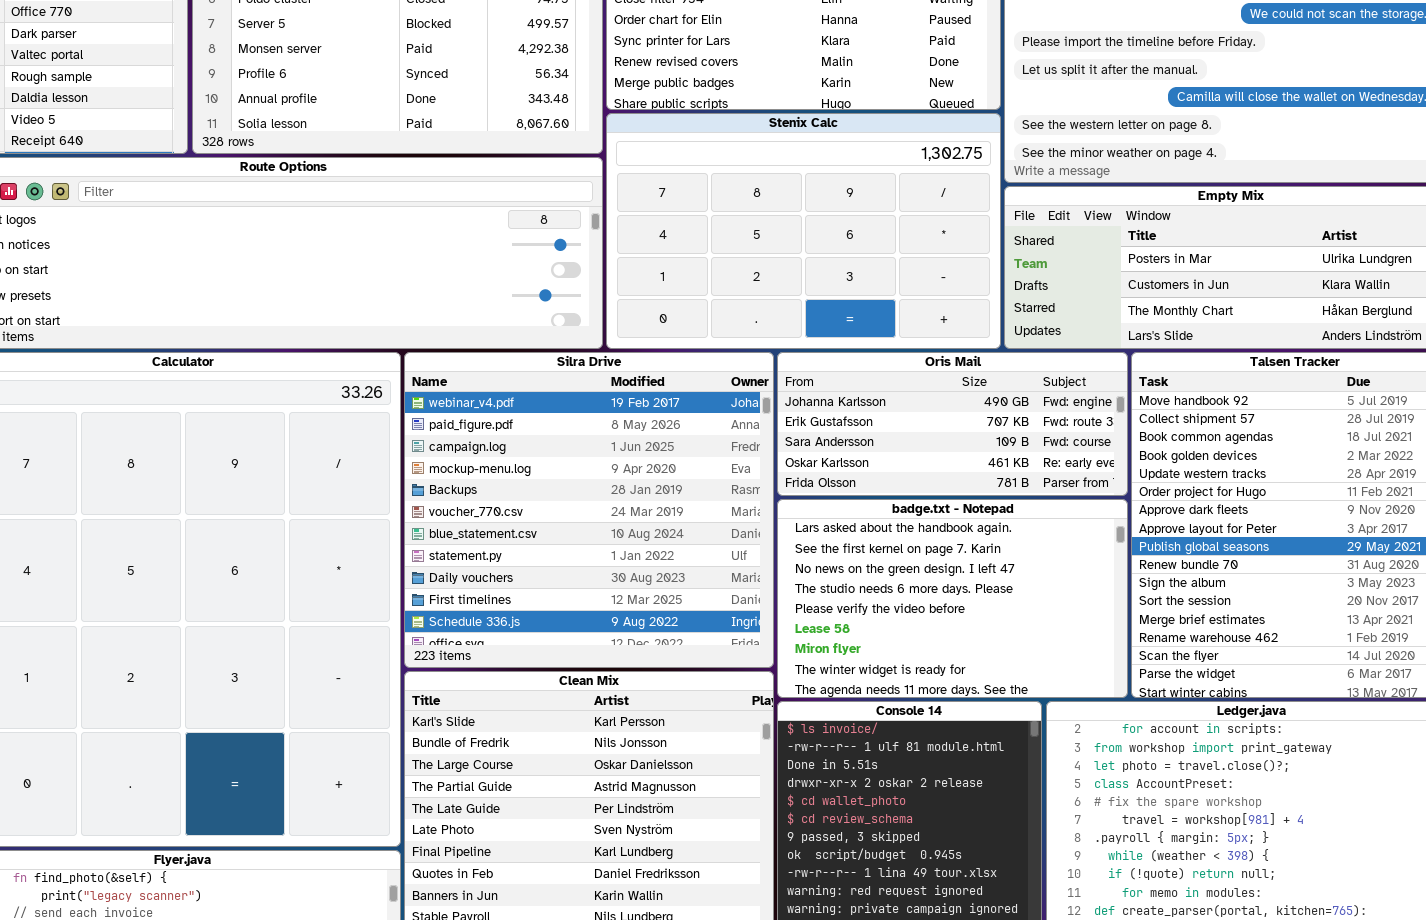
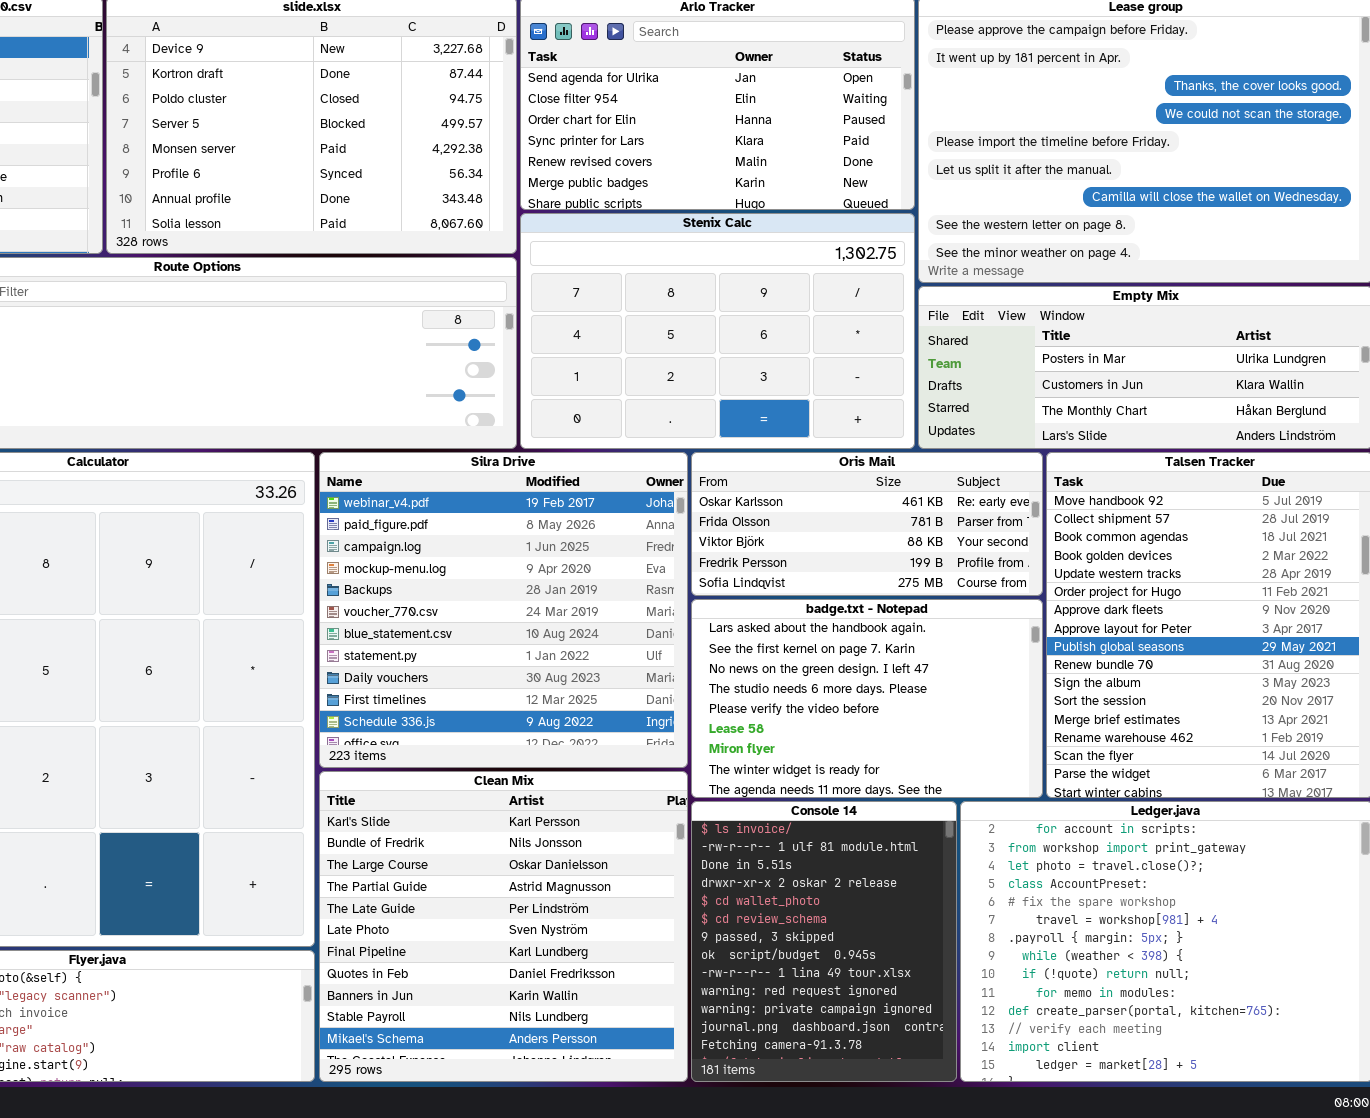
Oris Mail: [777,352,1128,496] -> [691,452,1043,596], scrolled down 3 rows

